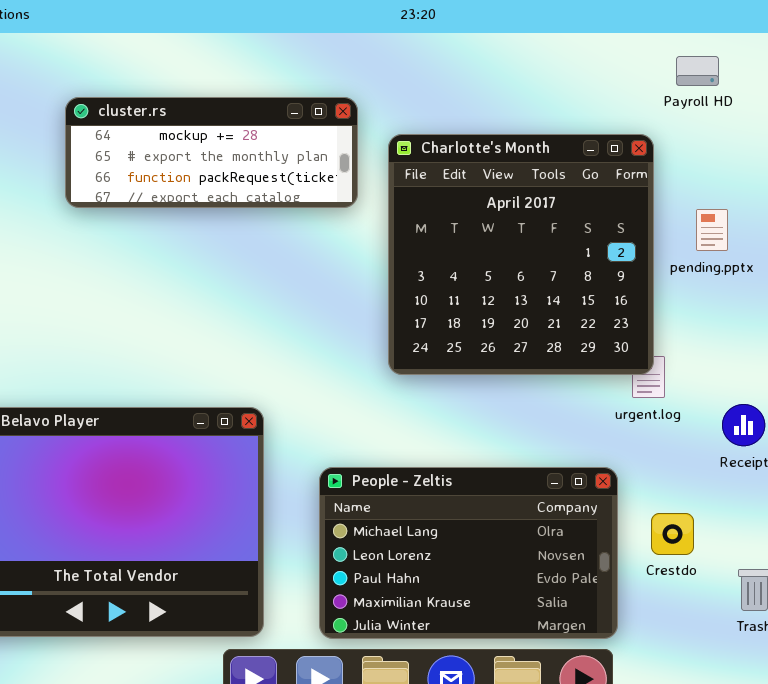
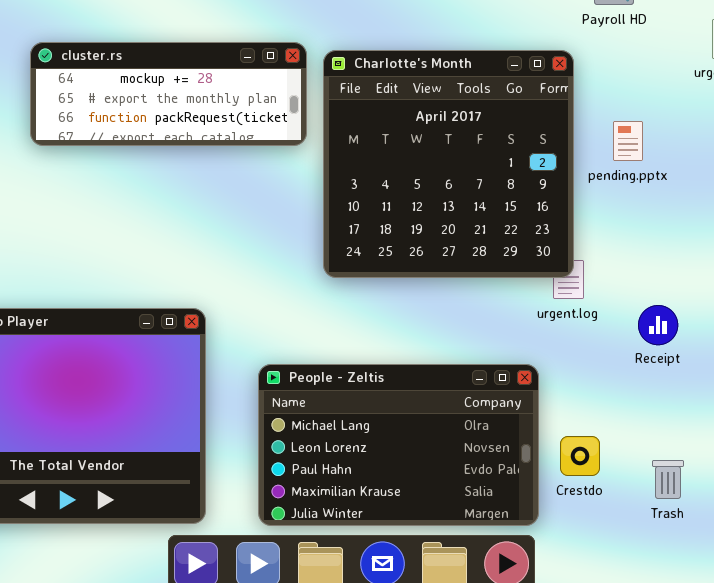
cluster.rs: [65,97,358,208] -> [30,42,307,146], moved
Crestdo: [651,513,694,555] -> [560,436,600,476], moved

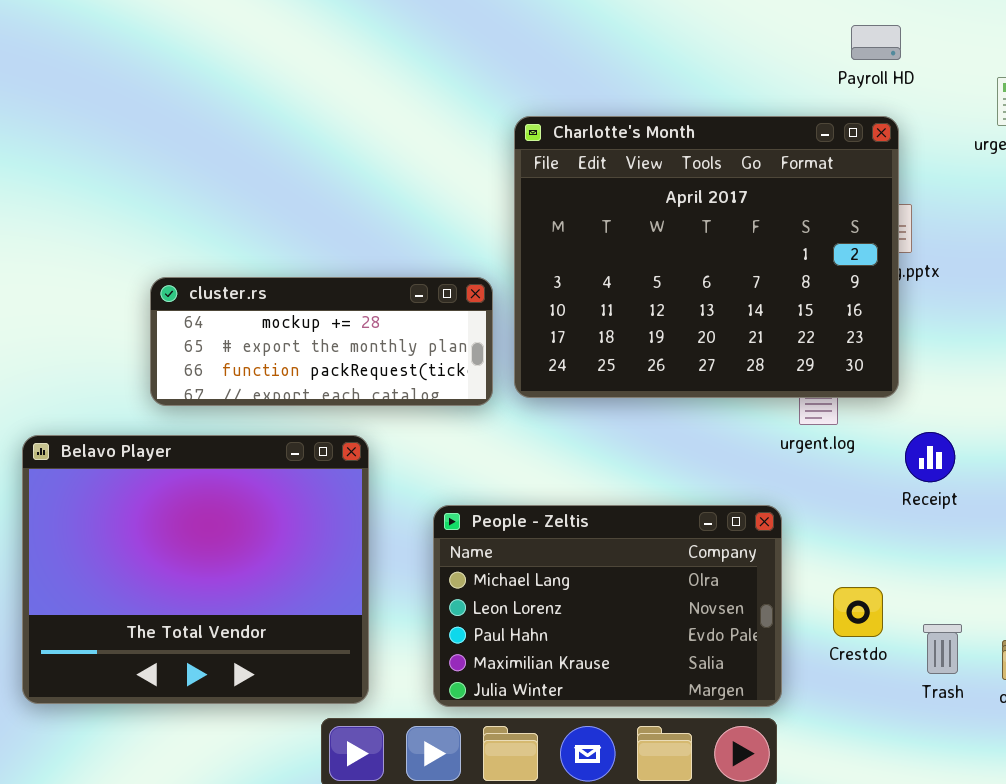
cluster.rs: [30,42,307,146] -> [150,277,493,406], moved
Charlotte's Month: [323,50,574,278] -> [514,116,899,398], resized
Crestdo: [560,436,600,476] -> [833,587,883,637], moved

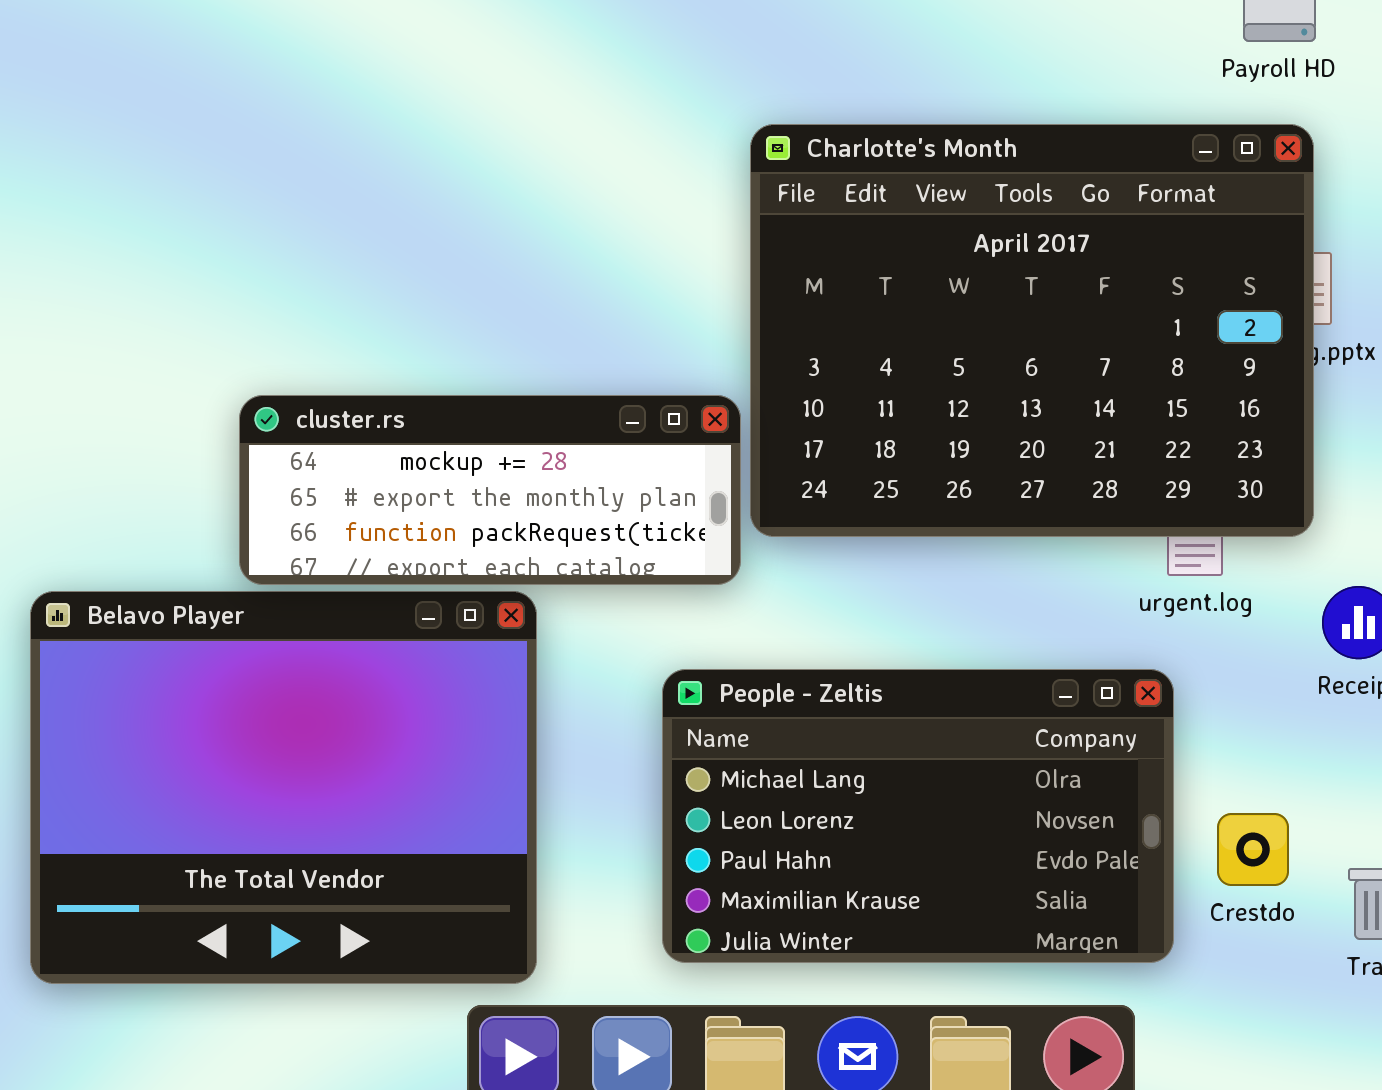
cluster.rs: [150,277,493,406] -> [239,395,741,585], moved
People - Zeltis: [433,505,782,707] -> [662,669,1174,963], moved

